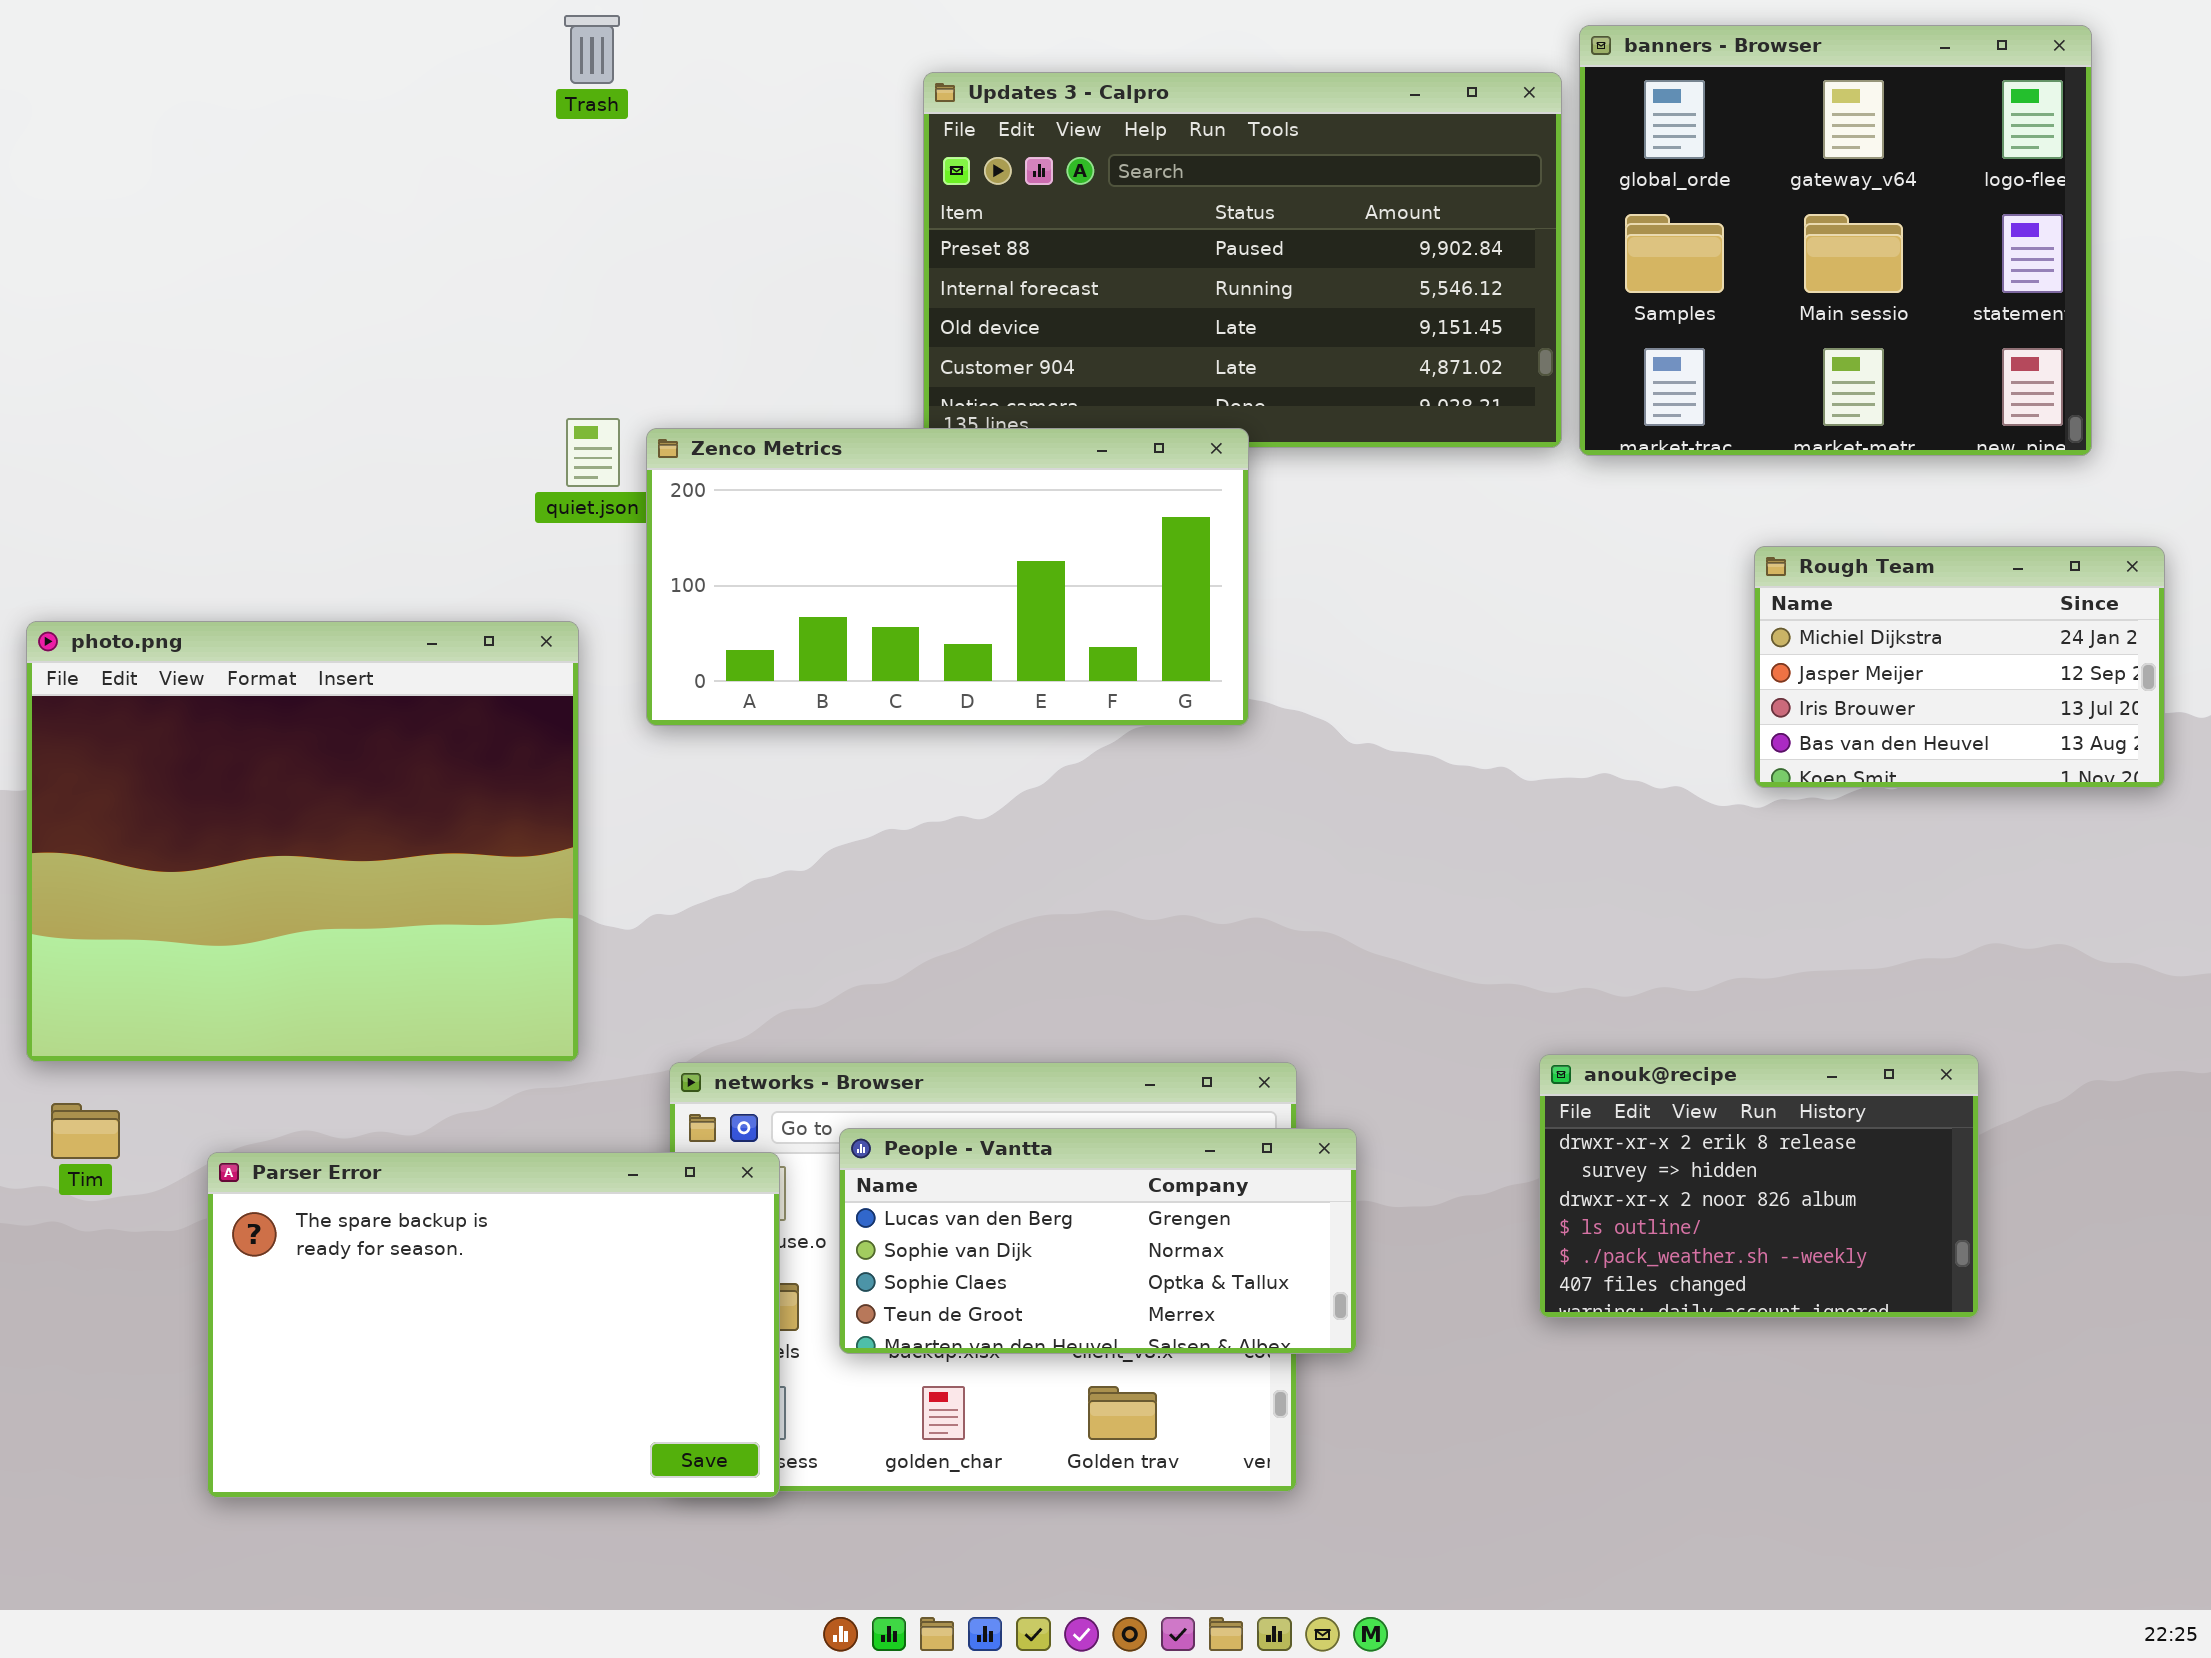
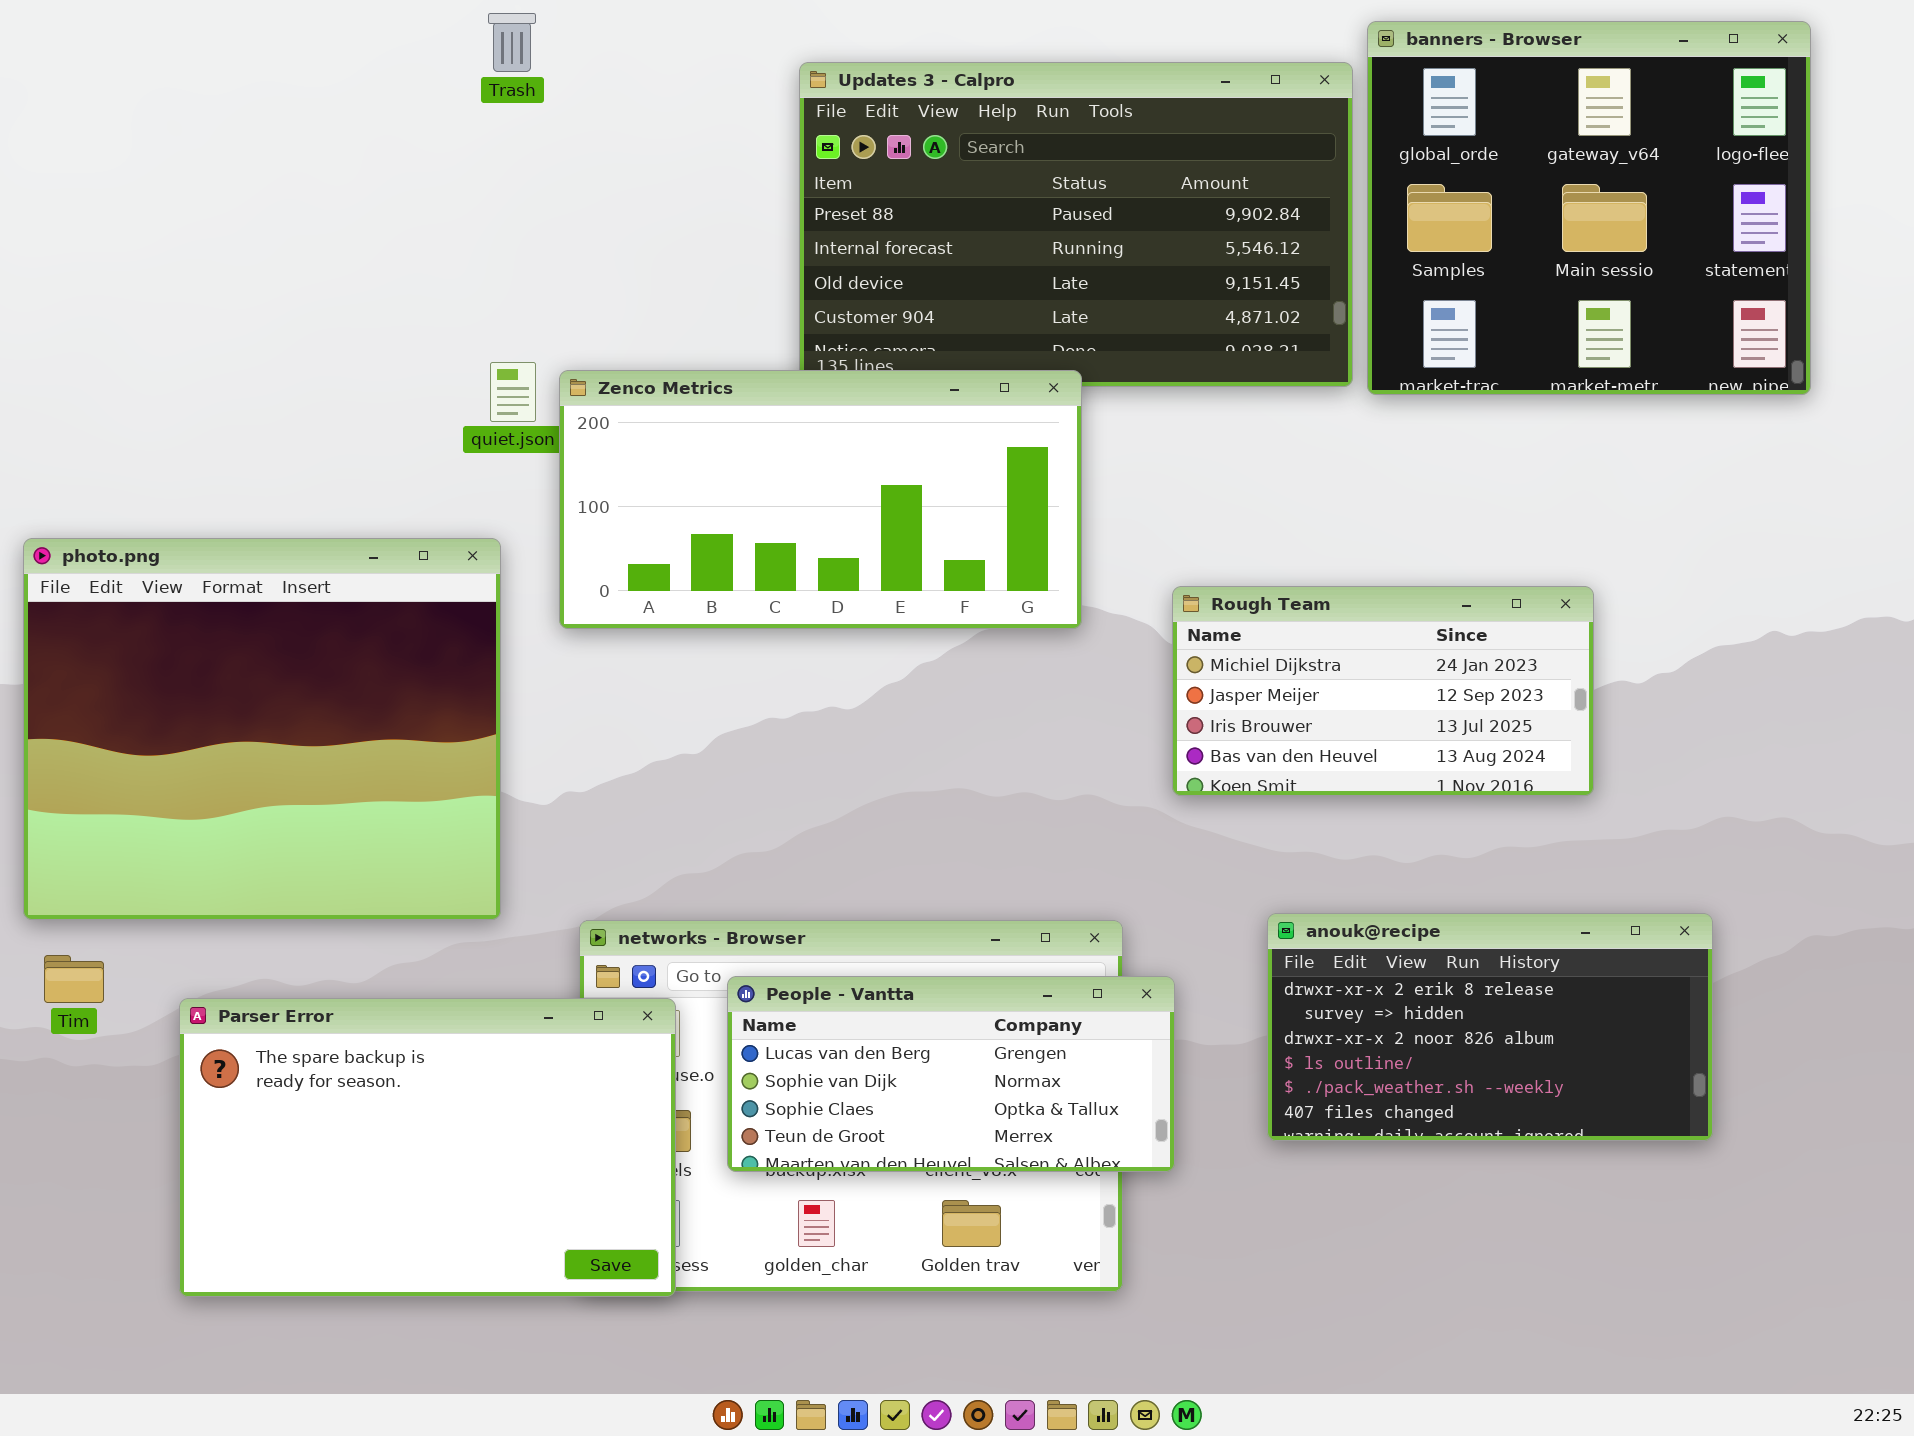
Rough Team: [1754,546,2165,788] -> [1172,586,1594,796], moved, resized
anouk@recipe: [1539,1054,1979,1318] -> [1267,913,1713,1141], resized

